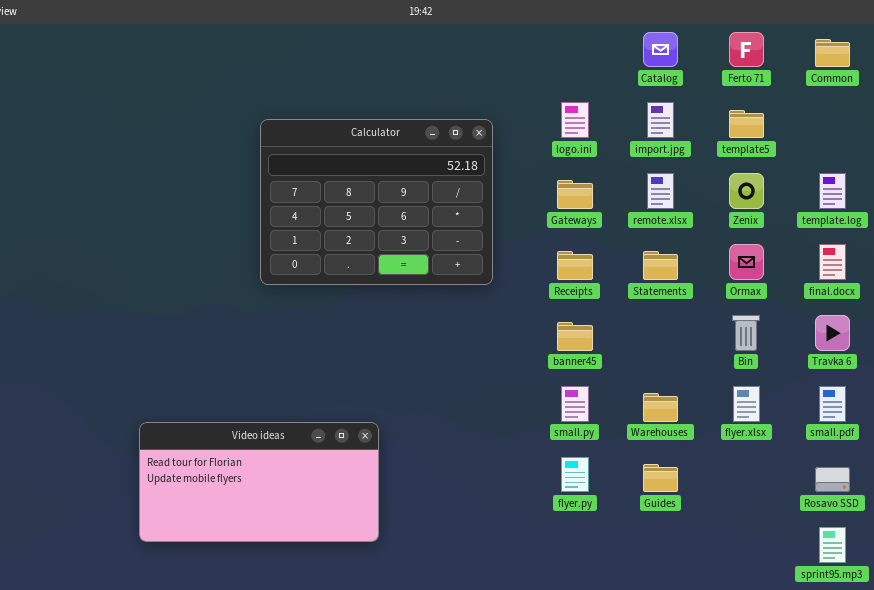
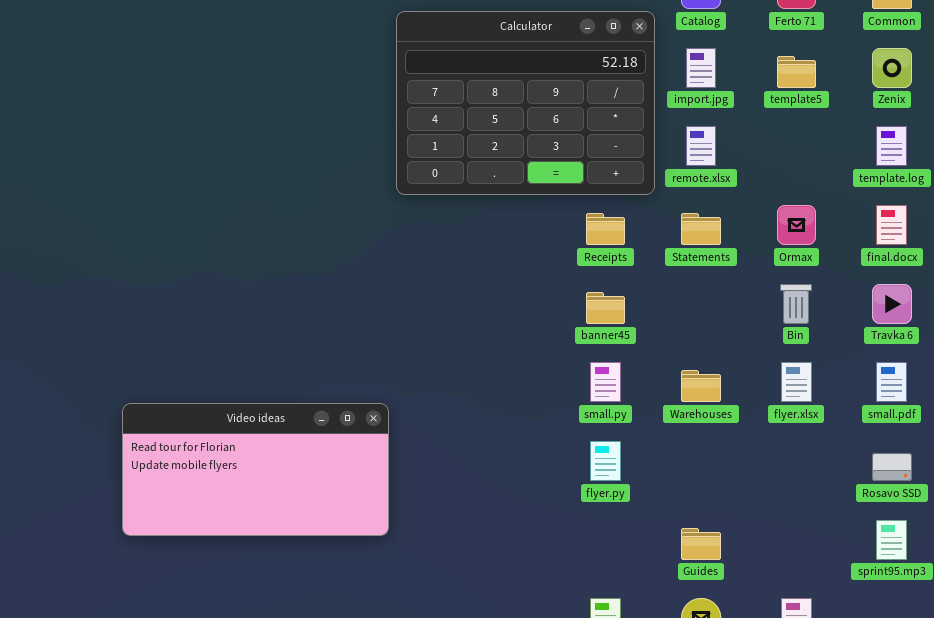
Calculator: [260,119,493,285] -> [396,11,655,195], moved
Zenix: [729,173,764,209] -> [872,48,912,88], moved
Guides: [643,464,678,492] -> [681,528,721,560], moved

